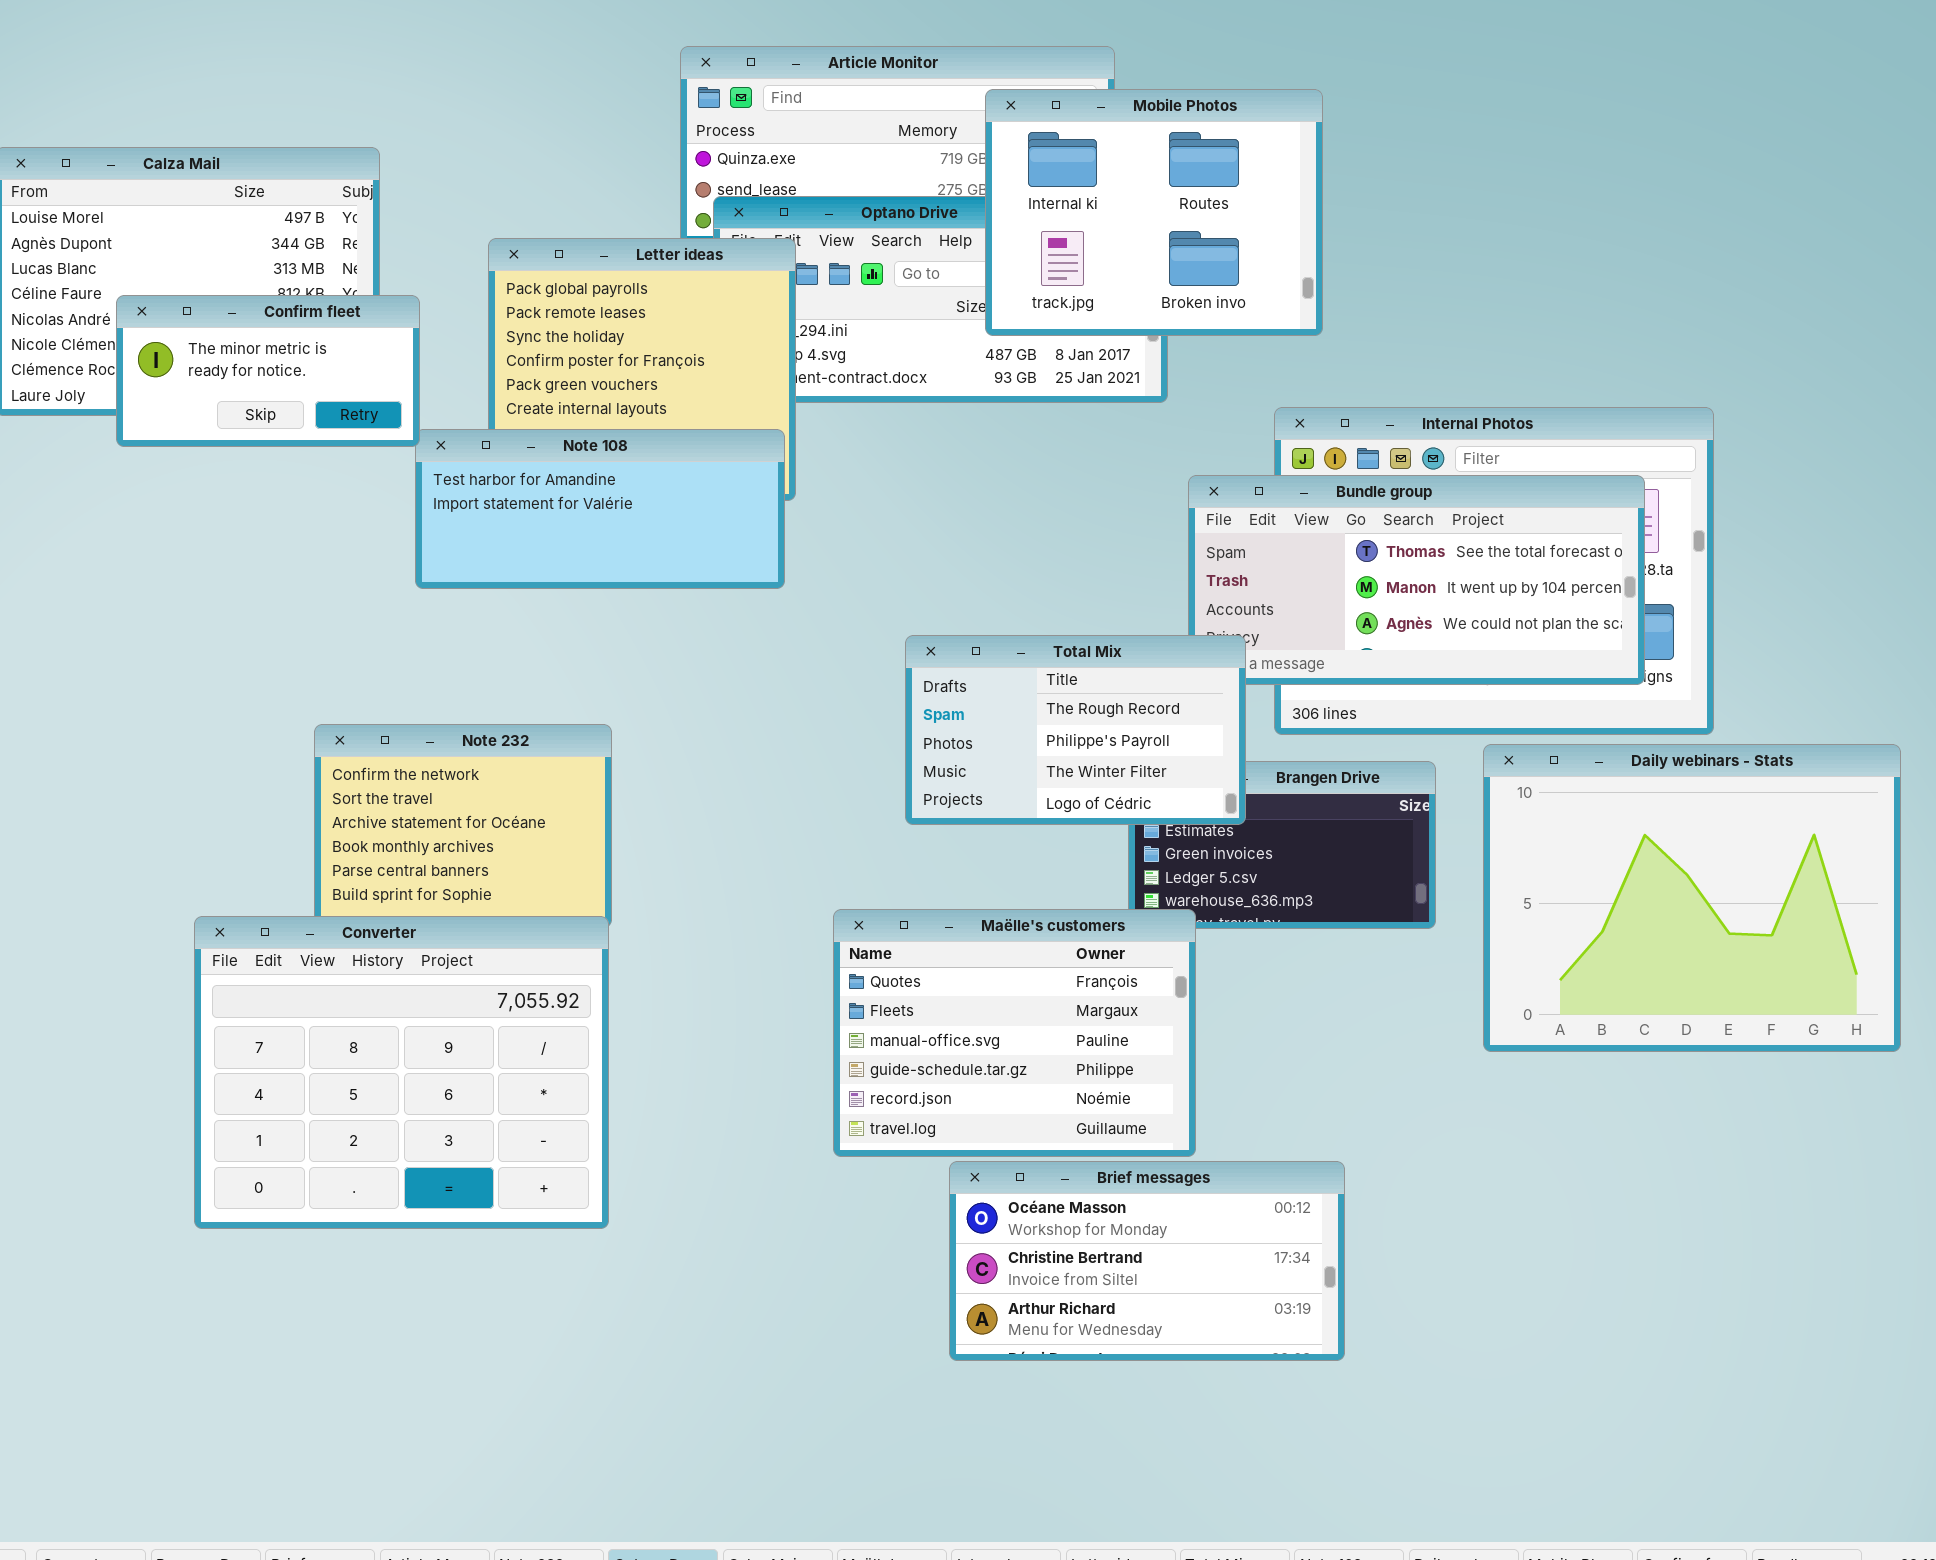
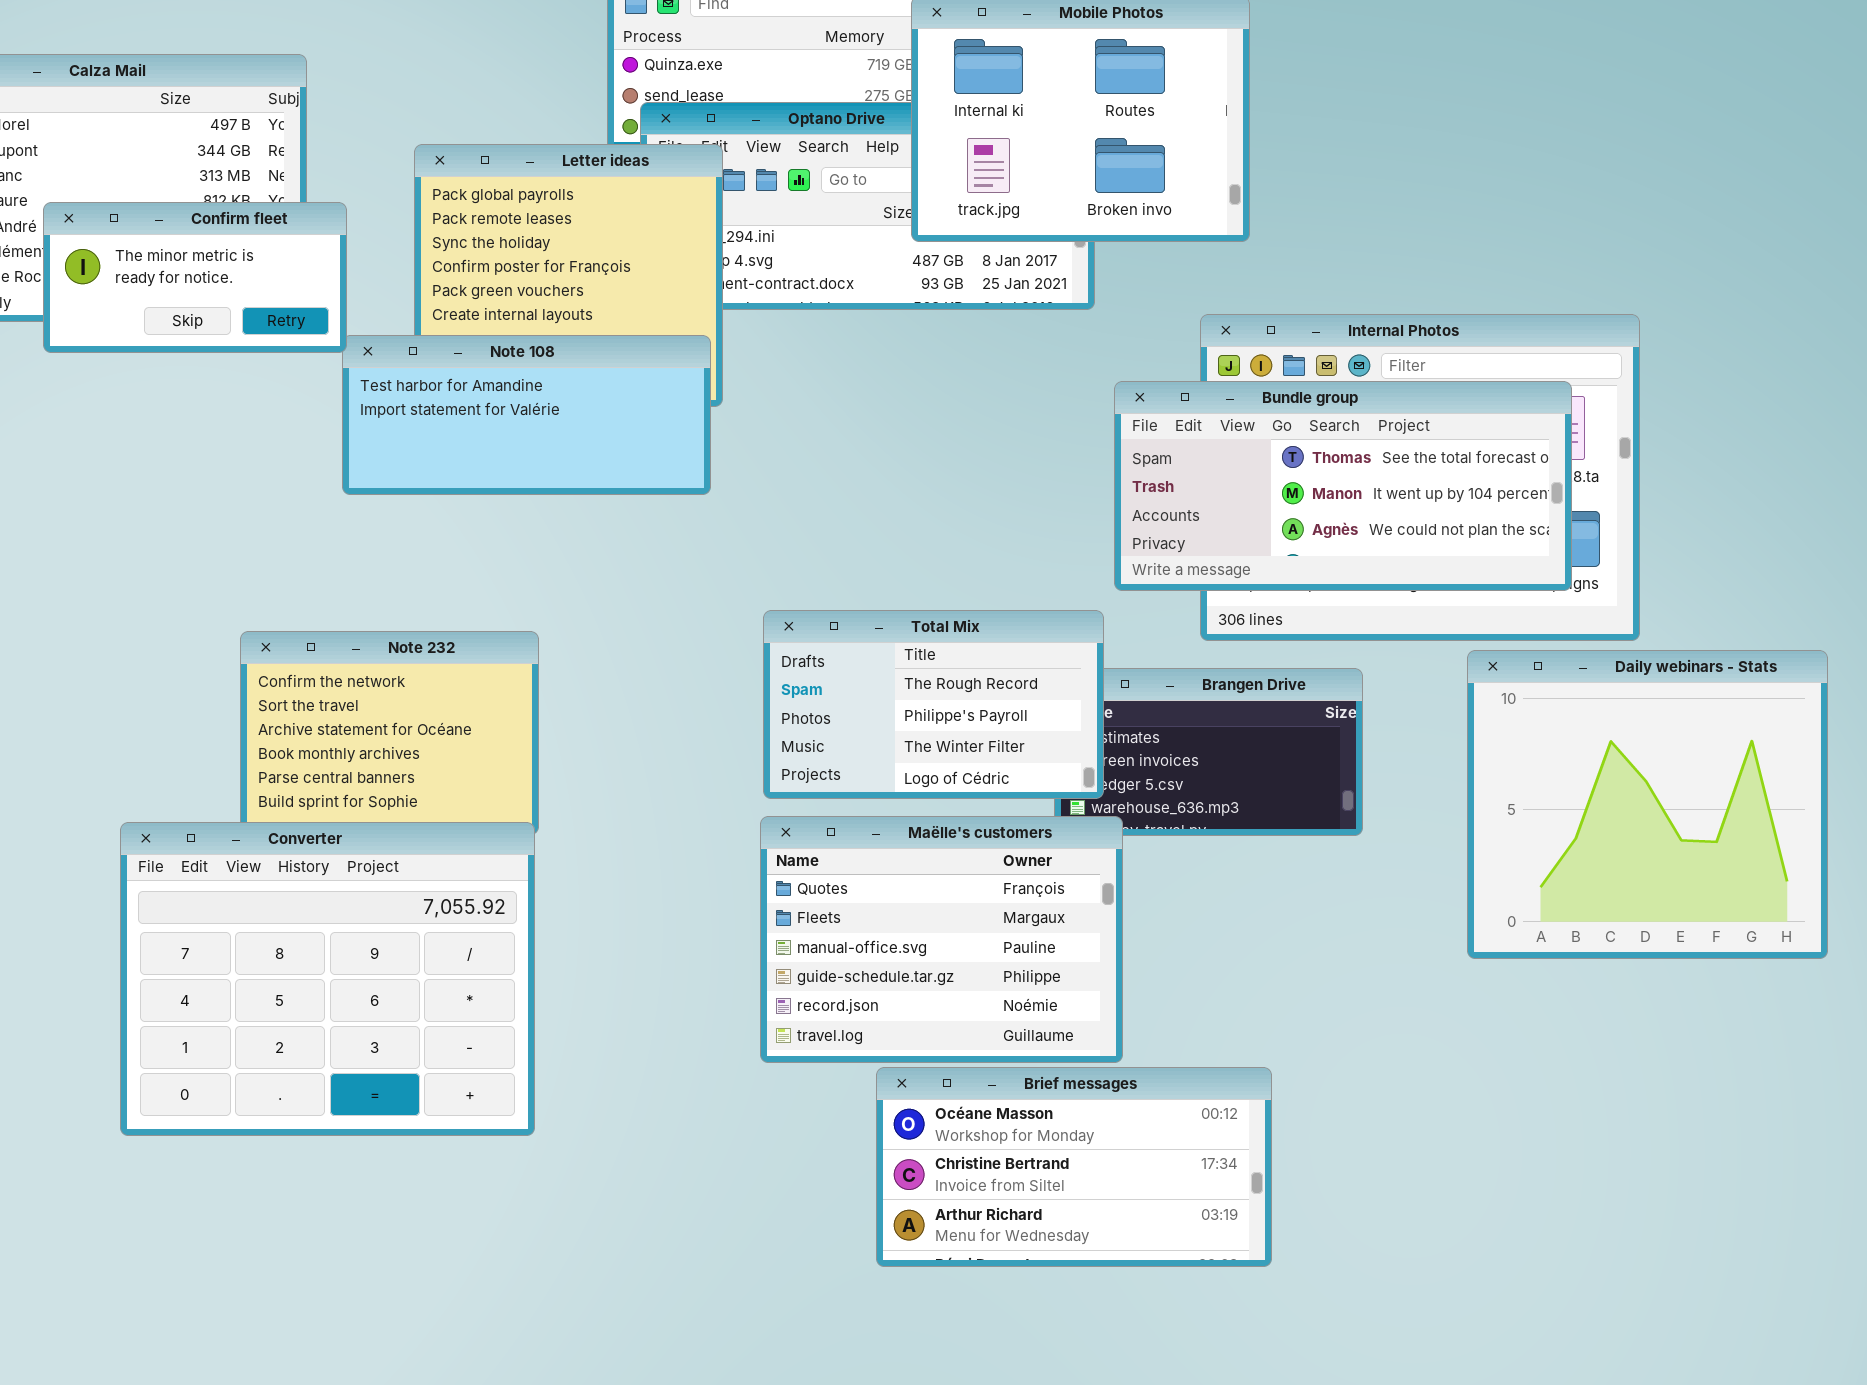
Total Mix: [905,635,1246,825] -> [763,610,1104,799], moved
Daily webinars - Stats: [1483,744,1901,1052] -> [1467,650,1828,959], resized

